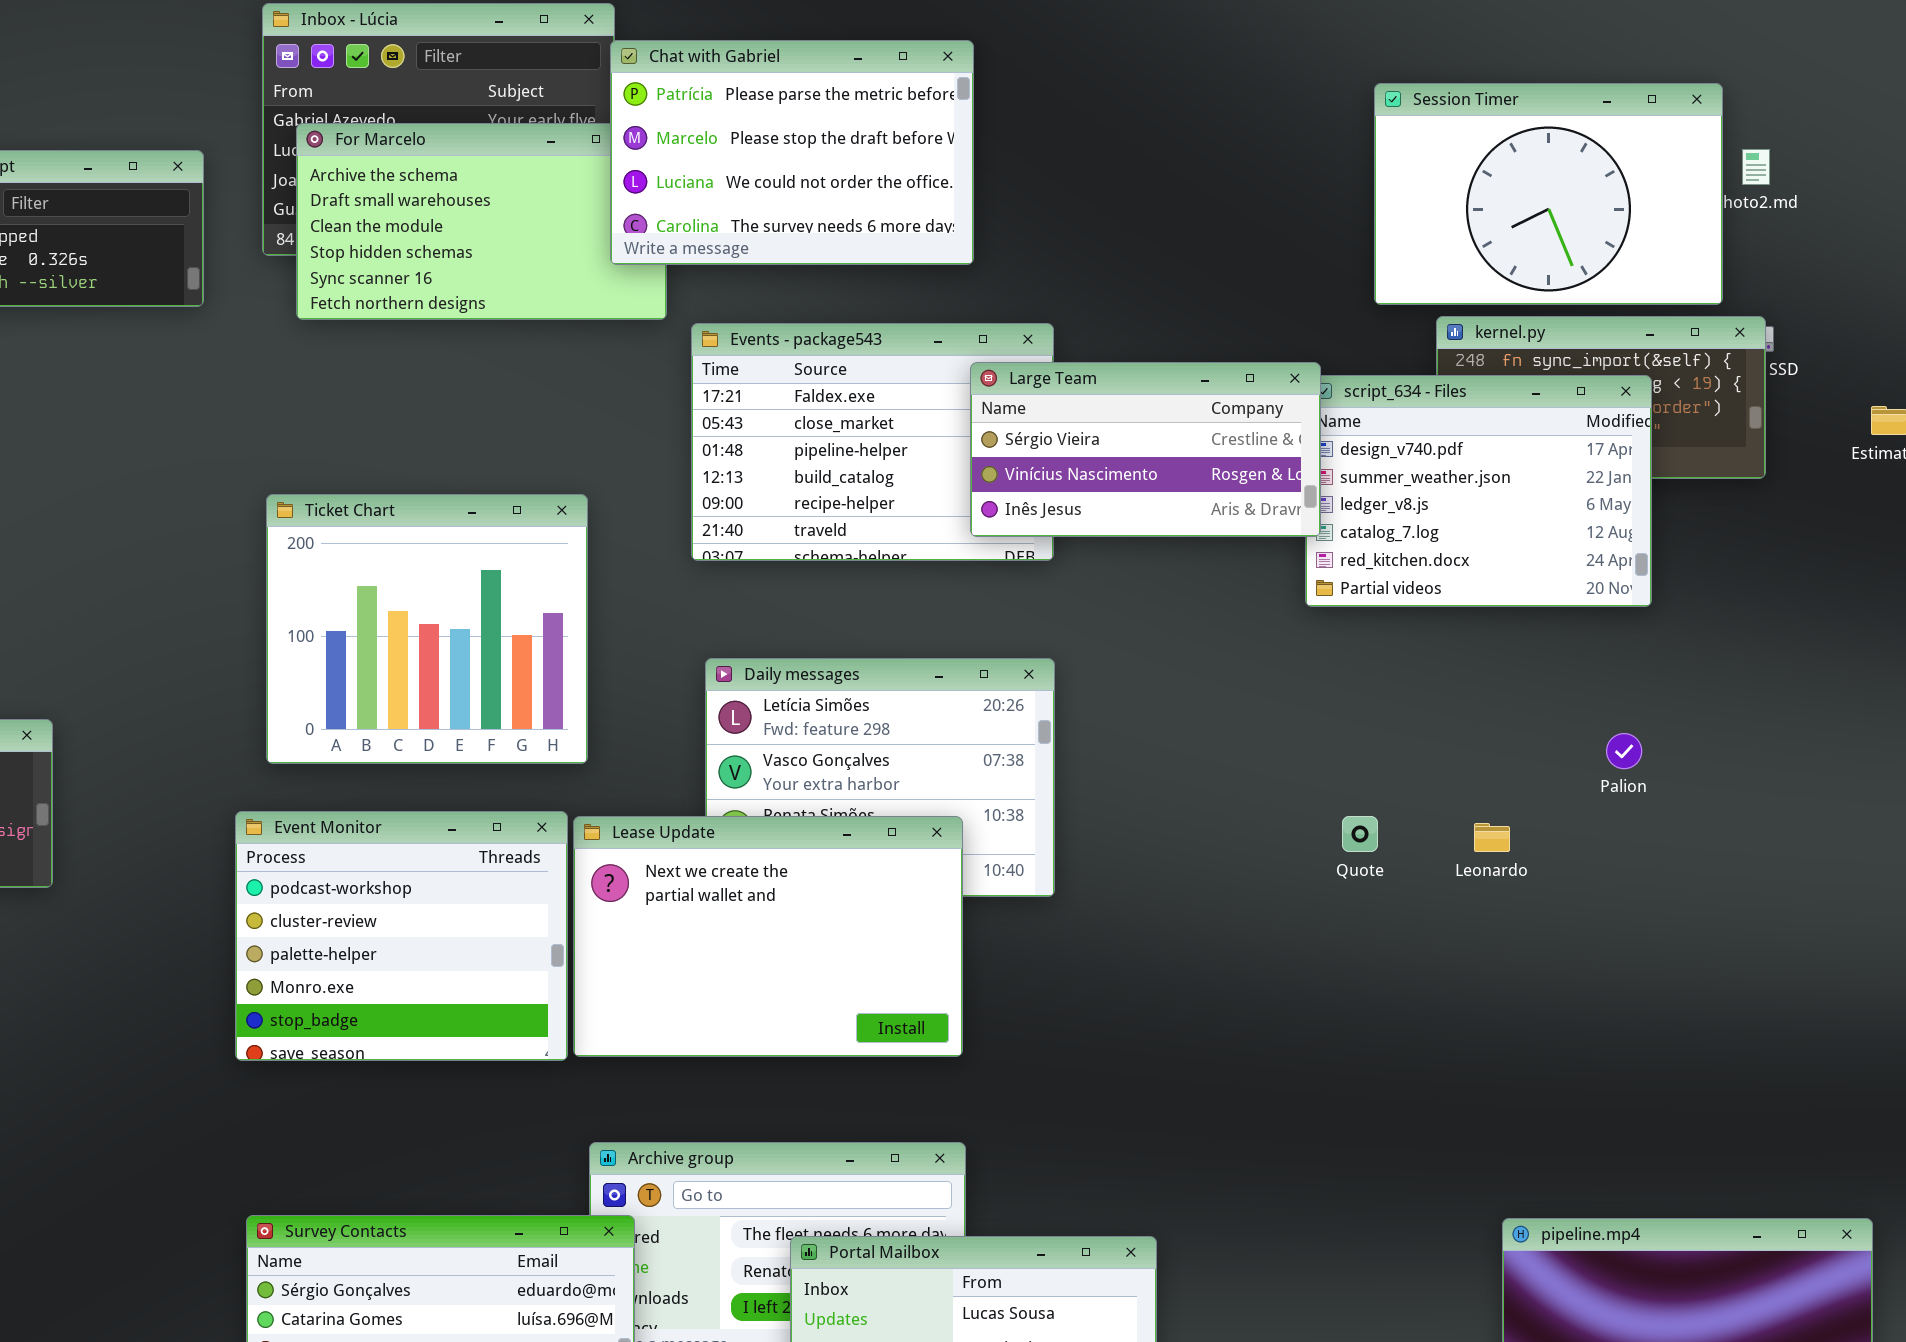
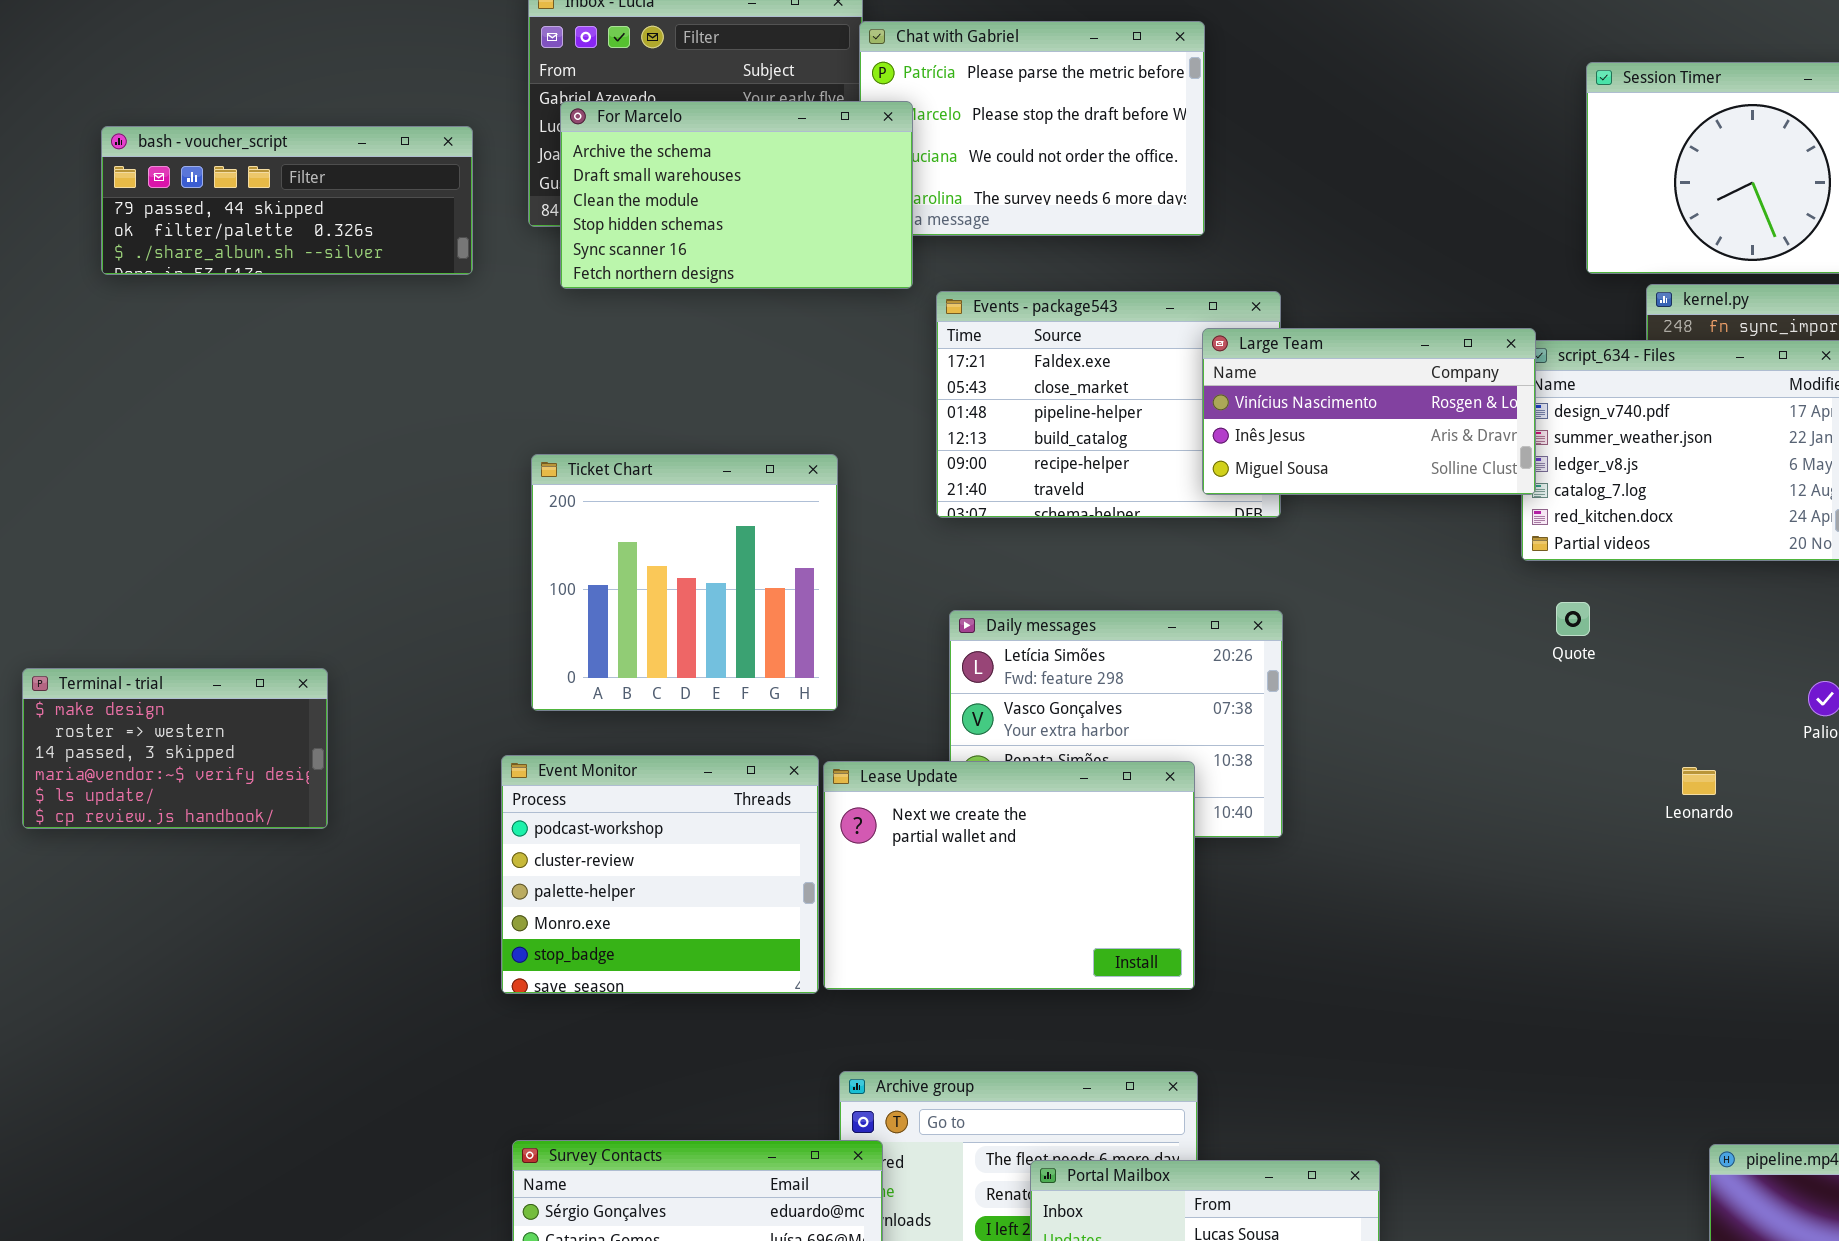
For Marcelo: [296,123,667,320] -> [560,101,913,289], raised
Large Team: [970,362,1321,537] -> [1202,328,1536,495], scrolled down 1 row
Quote: [1342,816,1378,852] -> [1556,602,1590,636], moved

